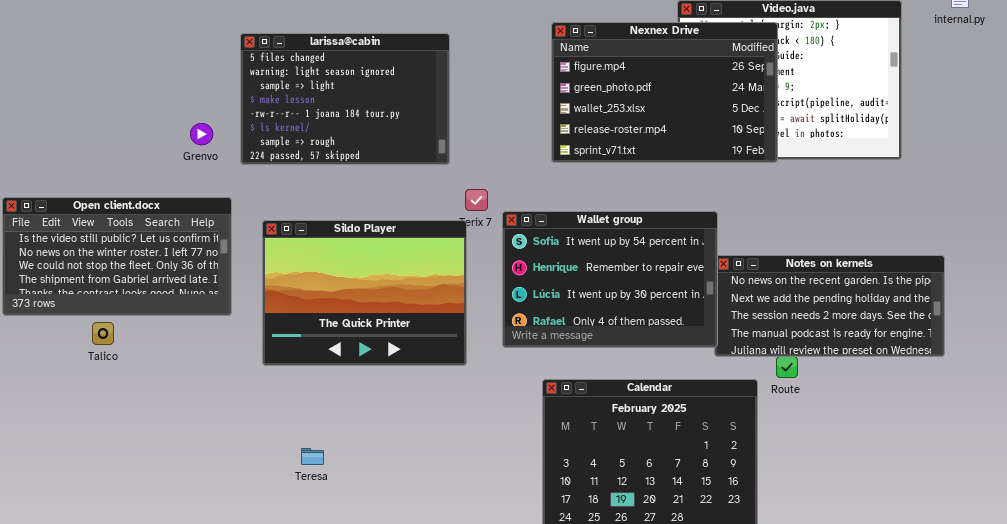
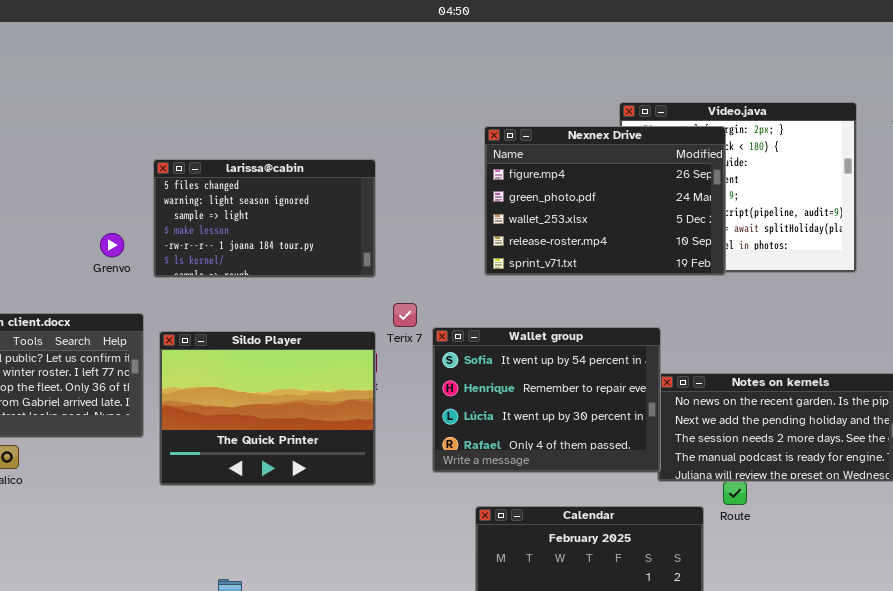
larissa@cabin: [240,33,450,165] -> [153,159,376,278], resized
Sildo Player: [262,220,467,366] -> [159,331,376,486], moved

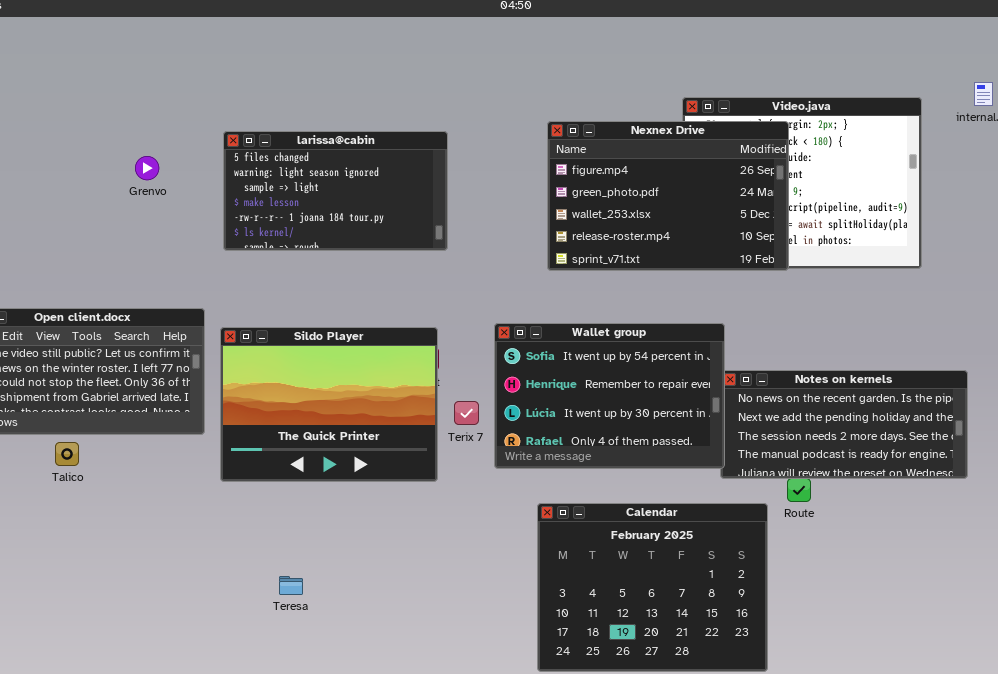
larissa@cabin: [153,159,376,278] -> [223,131,448,251], moved
Grenvo: [100,233,124,257] -> [135,156,159,180], moved
Terix 7: [393,303,417,327] -> [454,401,479,425], moved

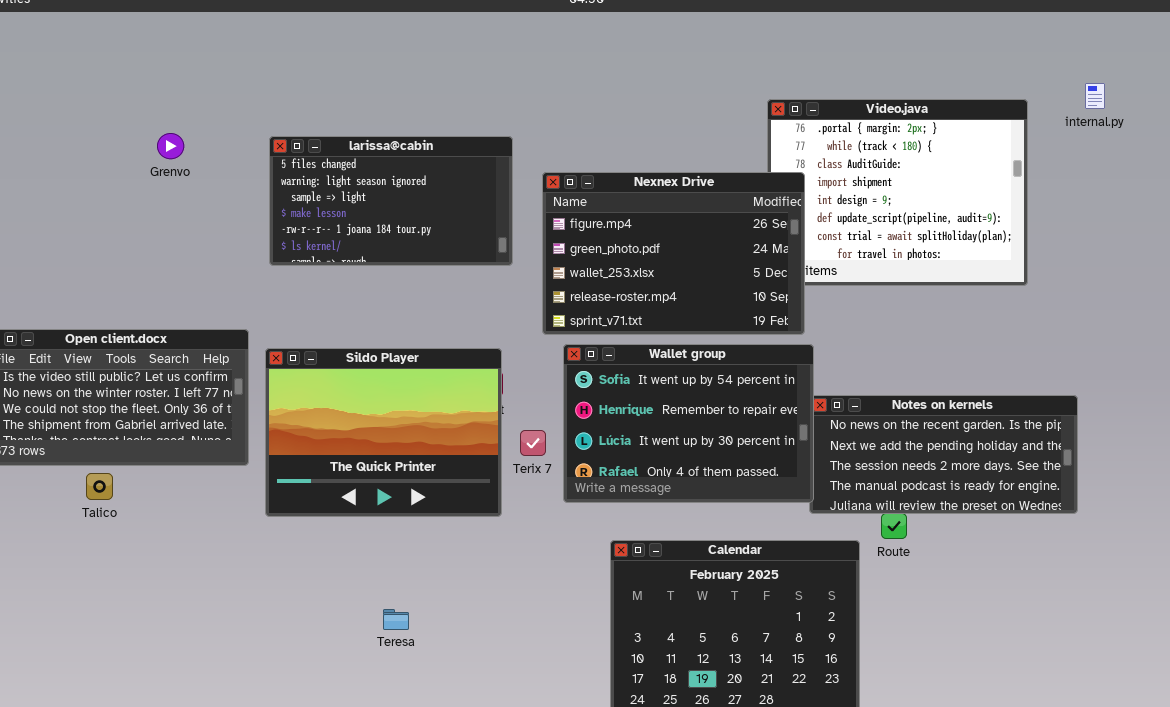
Nexnex Drive: [547,121,789,271] -> [542,172,805,335], moved
Grenvo: [135,156,159,180] -> [157,133,184,159], moved
Teresa: [279,576,303,595] -> [383,609,409,630], moved

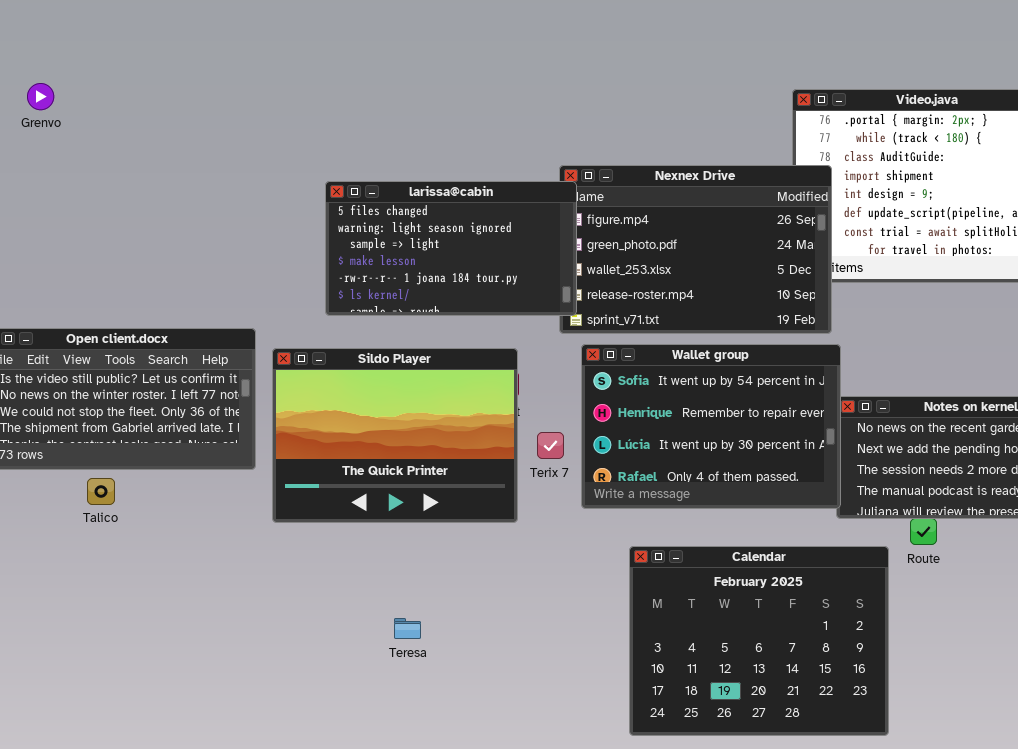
Grenvo: [157,133,184,159] -> [27,83,54,110], moved
larissa@cabin: [269,136,513,266] -> [325,181,577,316], moved

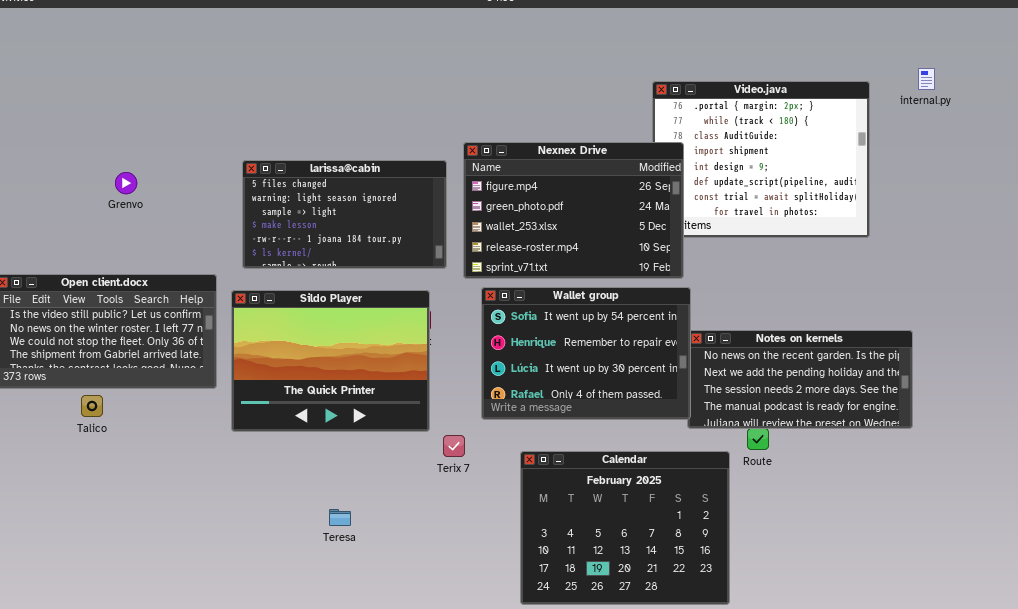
Grenvo: [27,83,54,110] -> [115,172,137,194], moved
larissa@cabin: [325,181,577,316] -> [242,160,447,269], moved
Terix 7: [537,432,564,459] -> [443,435,465,457], moved

